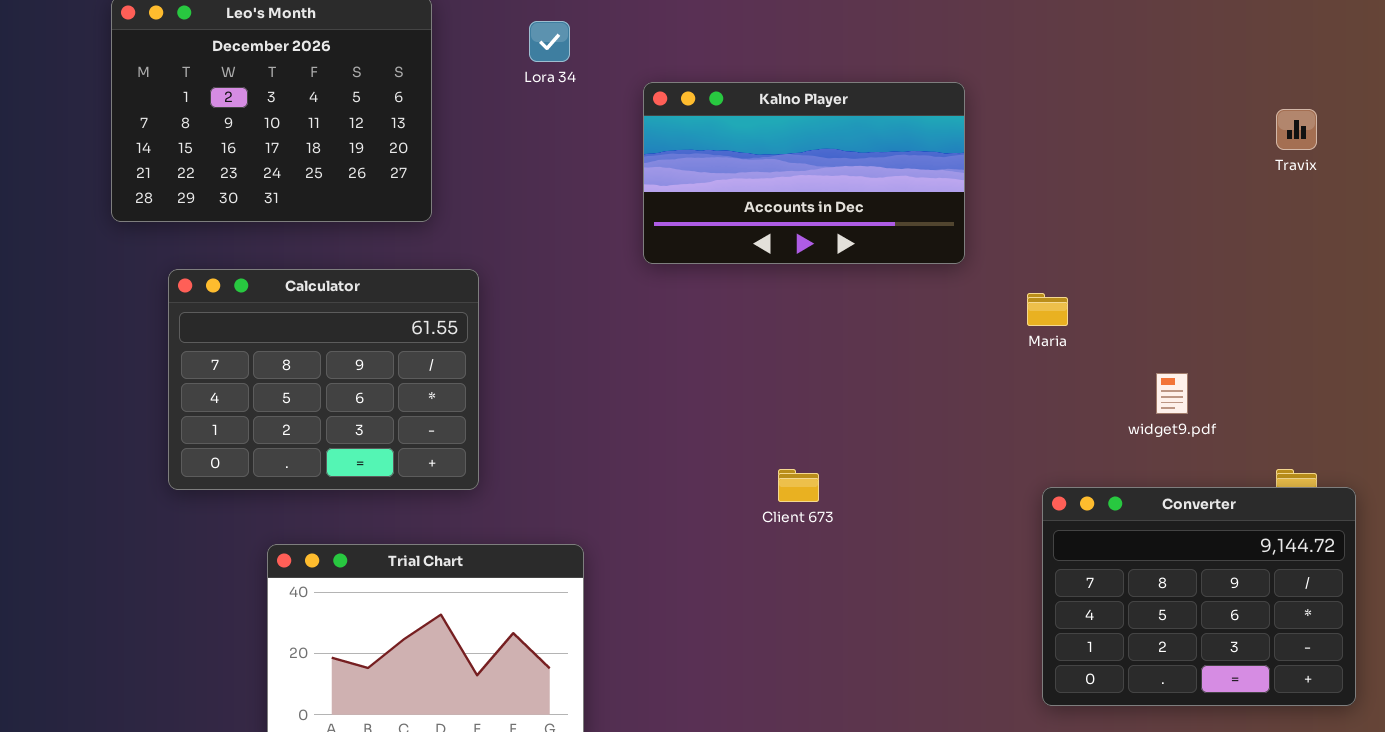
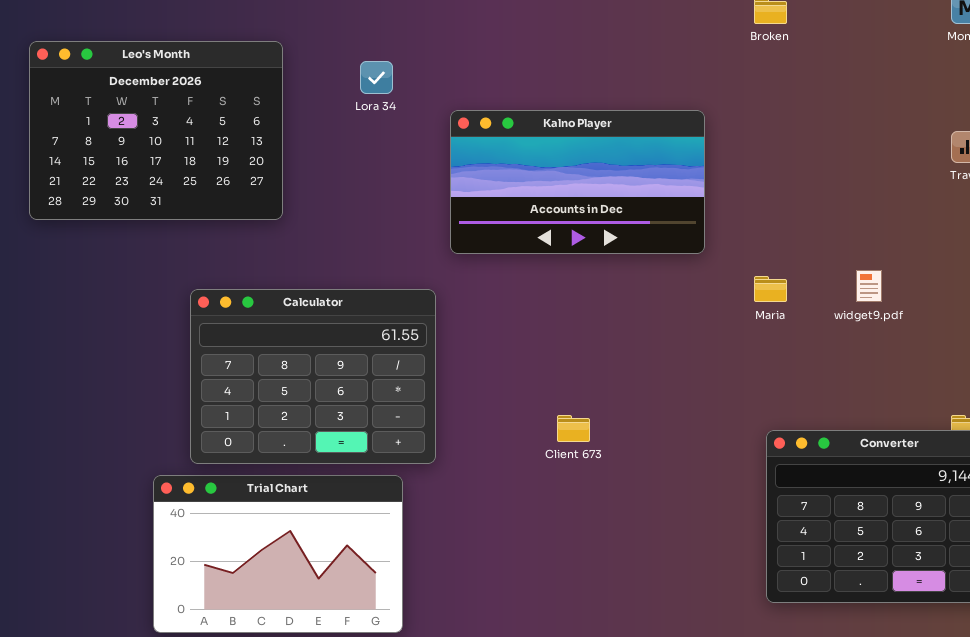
Calculator: [168,269,479,490] -> [190,289,436,464], moved
widget9.pdf: [1156,373,1188,414] -> [856,270,882,302], moved

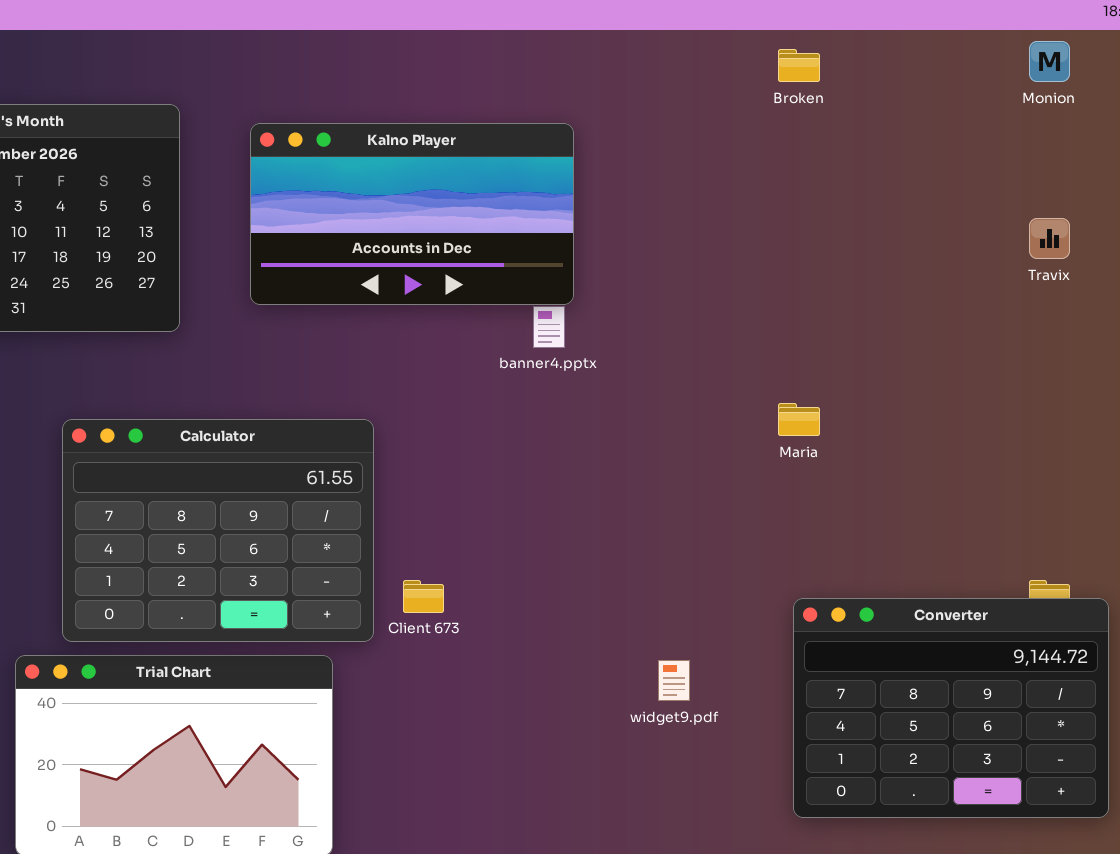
Kalno Player: [450,110,705,254] -> [250,123,574,305], moved
widget9.pdf: [856,270,882,302] -> [658,660,690,701], moved
Client 673: [557,415,590,442] -> [403,580,444,613], moved

